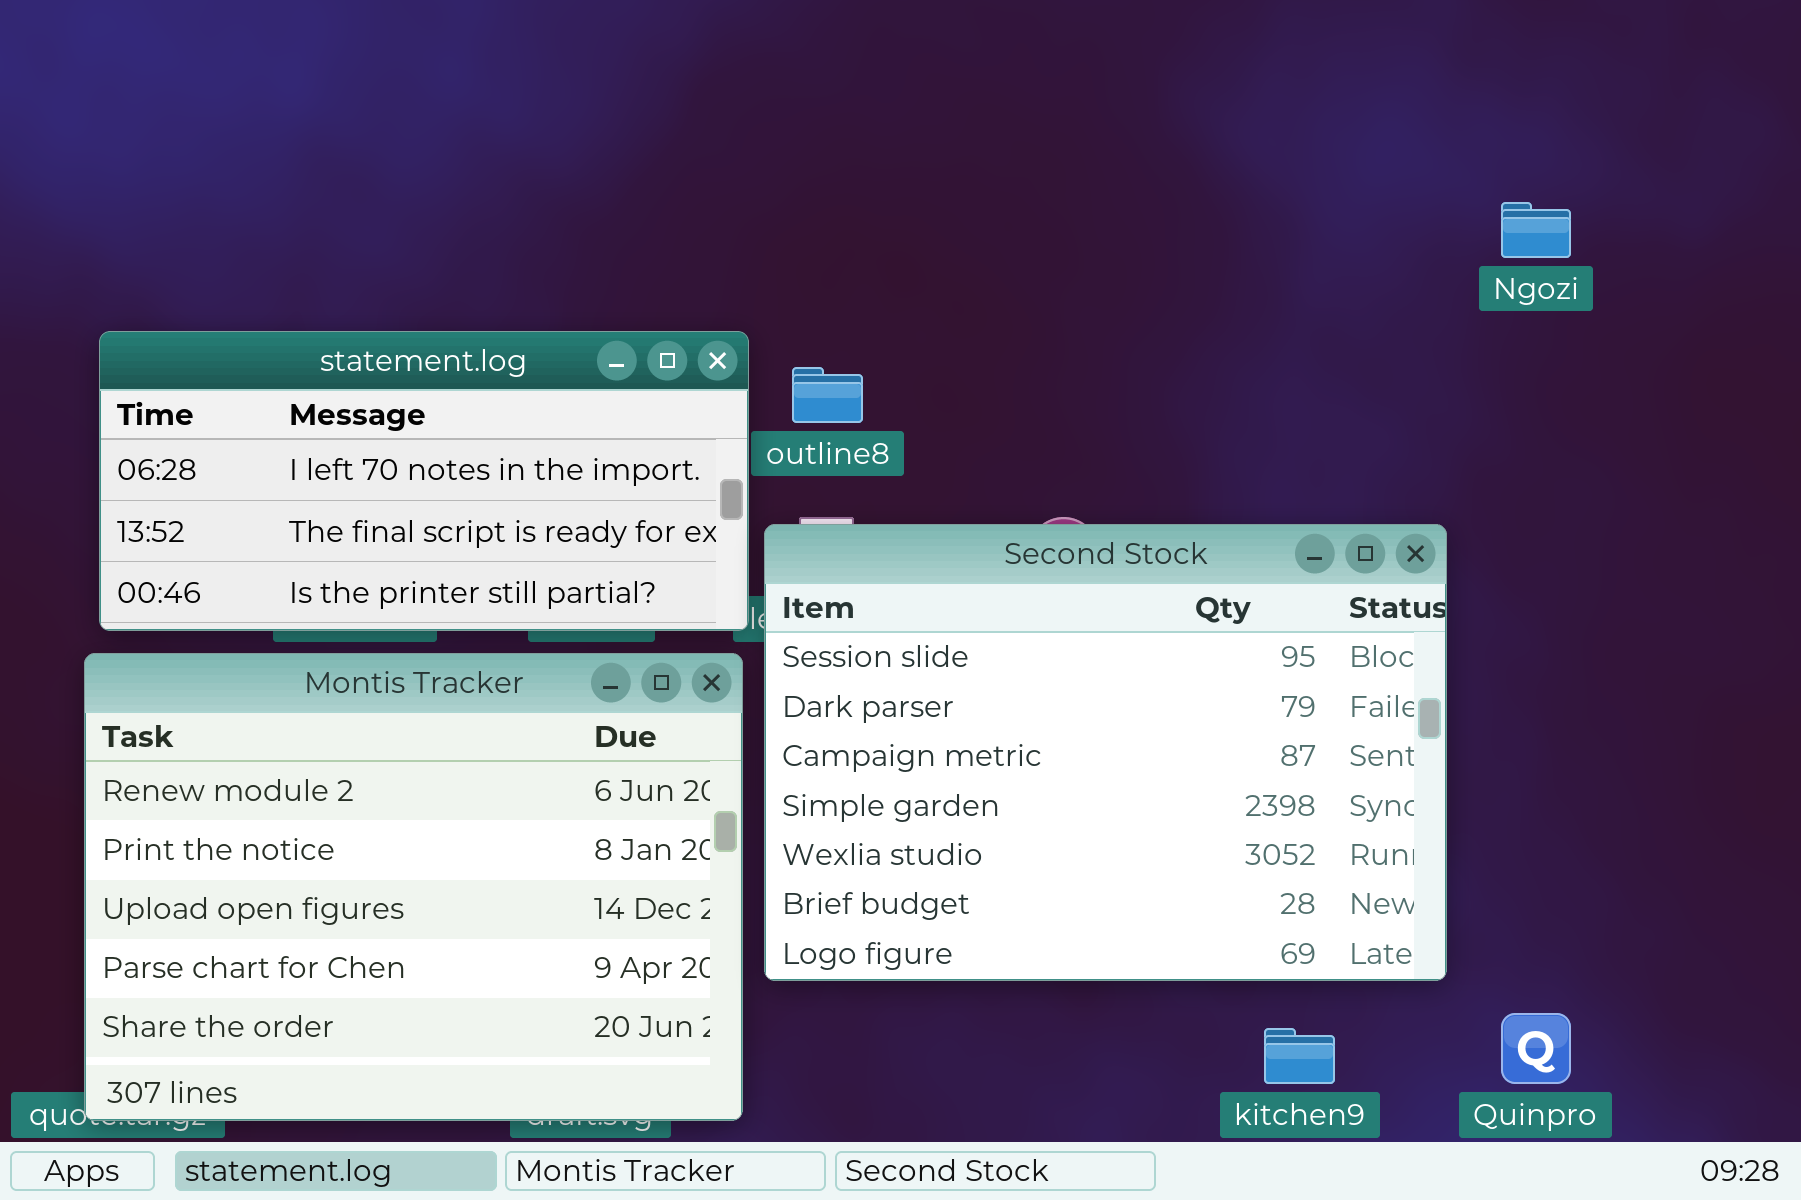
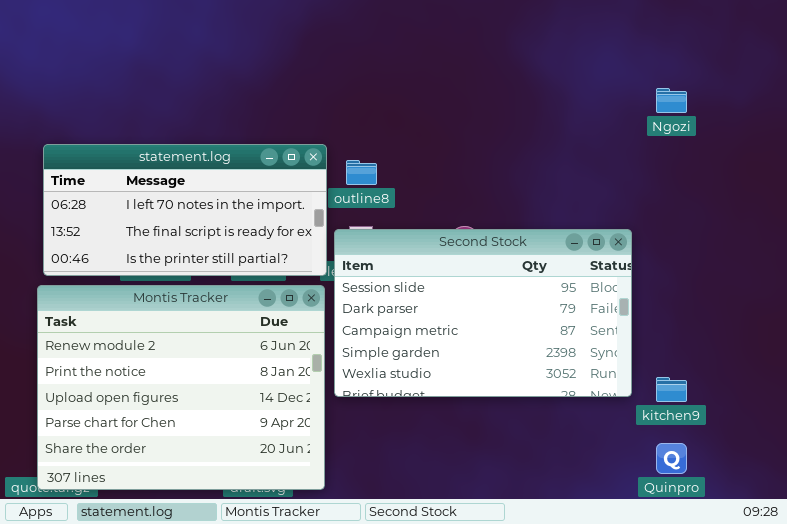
Second Stock: [764,524,1447,981] -> [334,229,632,397], resized
kitchen9: [1264,1028,1335,1084] -> [656,377,687,402], moved

